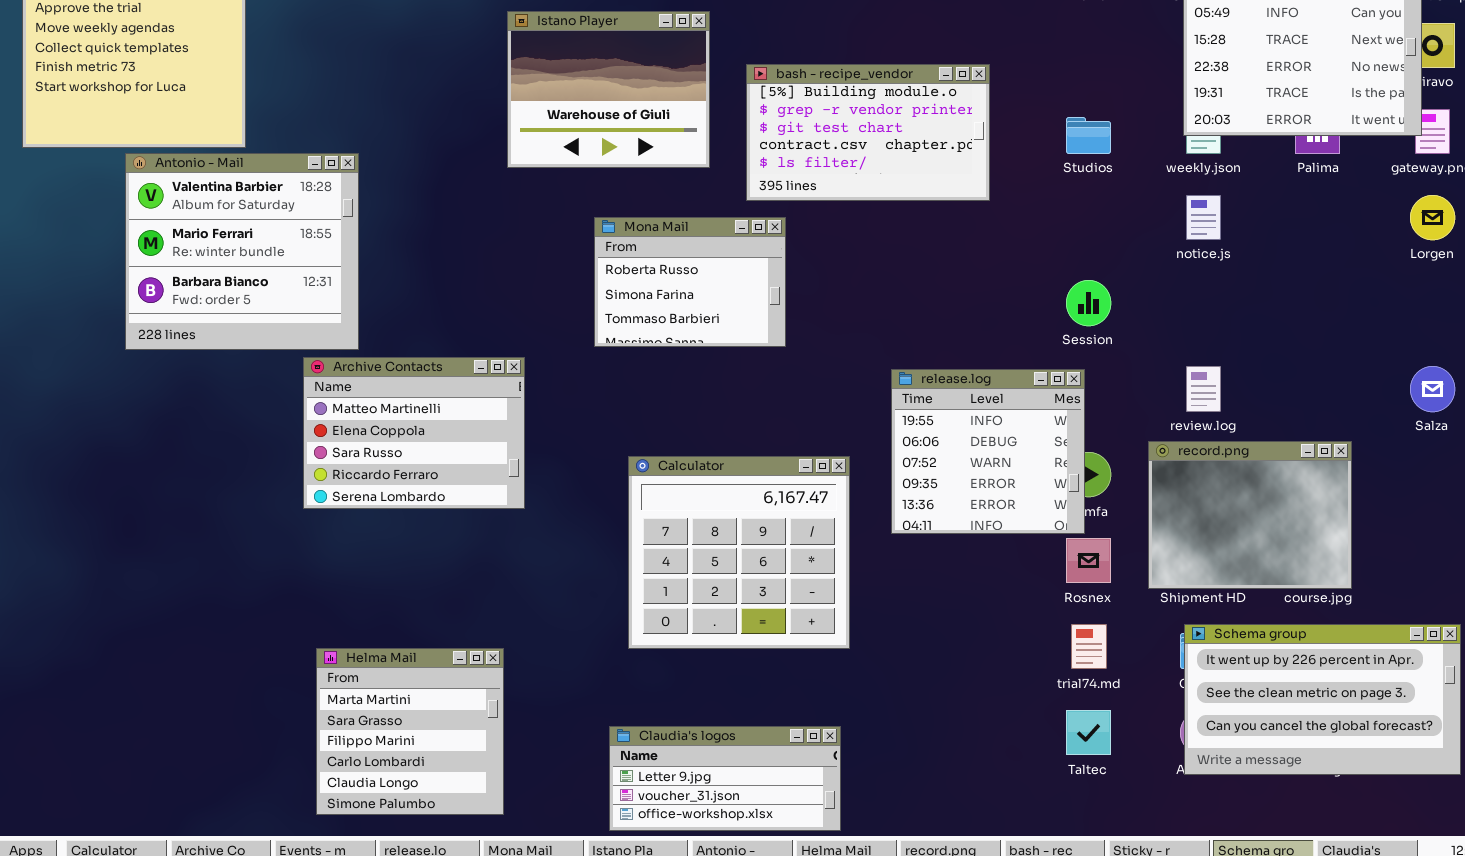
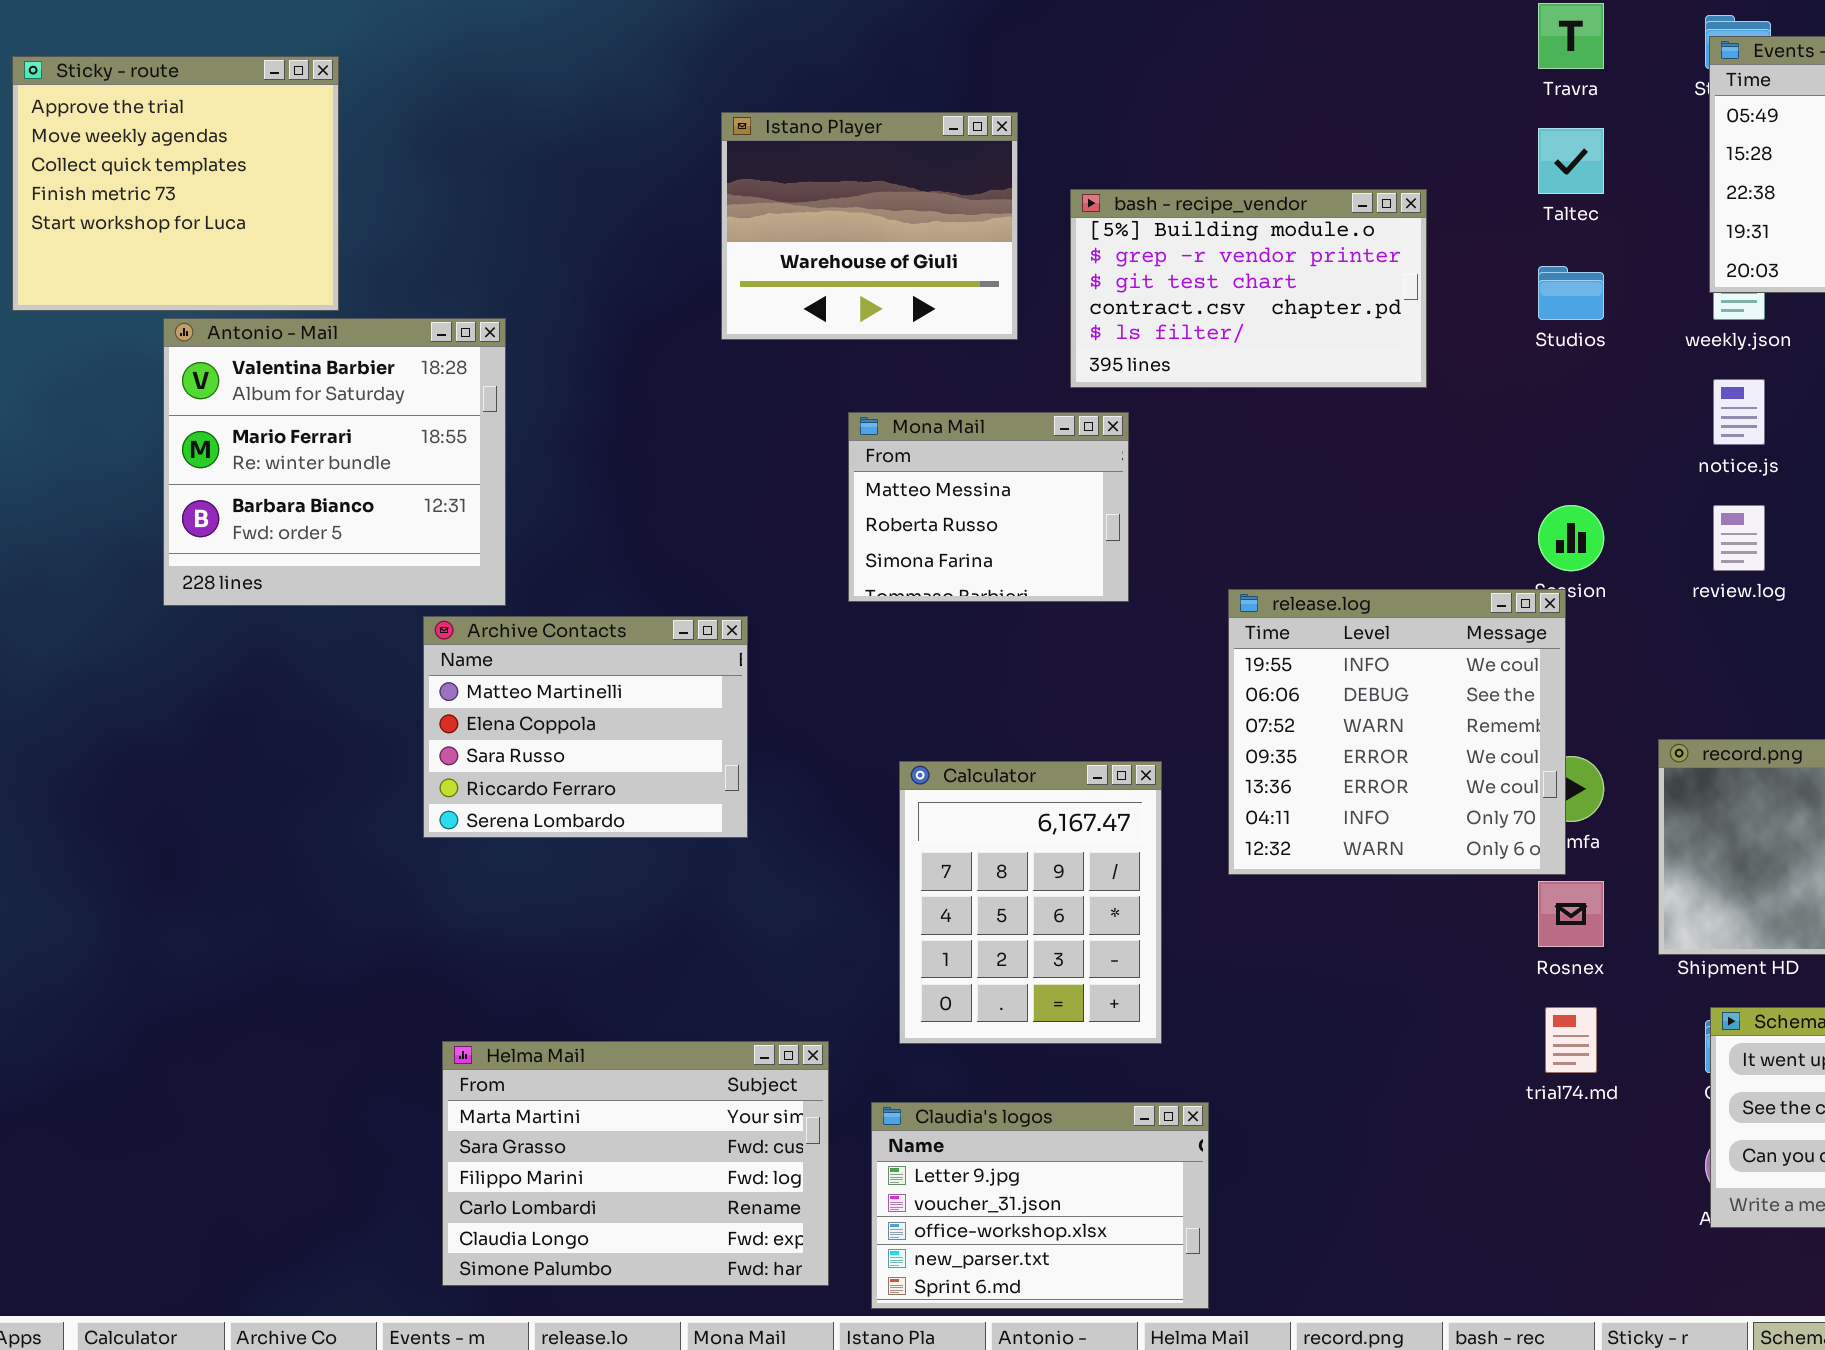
Mona Mail: [594,217,786,347] -> [848,412,1129,602], scrolled up 1 row
review.log: [1186,366,1221,412] -> [1713,505,1765,571], moved
release.log: [891,369,1085,534] -> [1228,589,1566,875], resized
Calculator: [628,456,850,649] -> [899,761,1162,1044], resized
Helma Mail: [316,648,504,815] -> [442,1041,829,1286], resized
Taltec: [1066,710,1111,755] -> [1538,128,1604,194], moved
Claudia's logos: [609,726,841,831] -> [871,1102,1209,1309], resized

